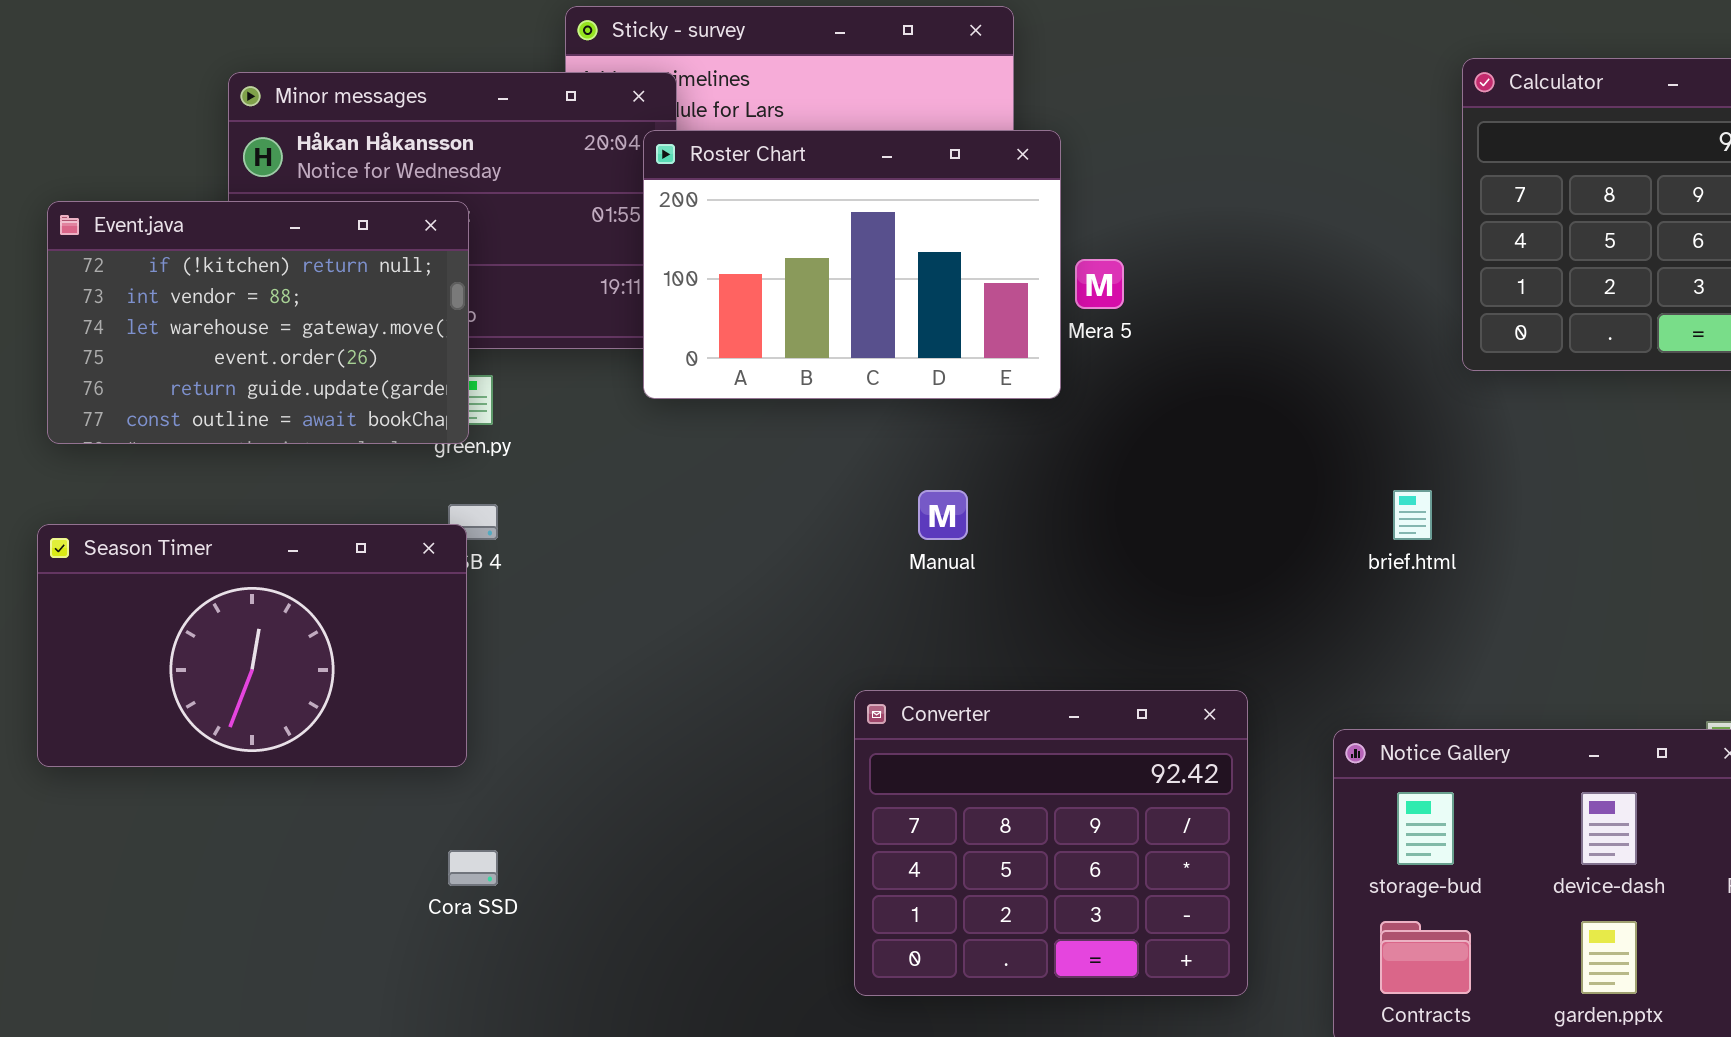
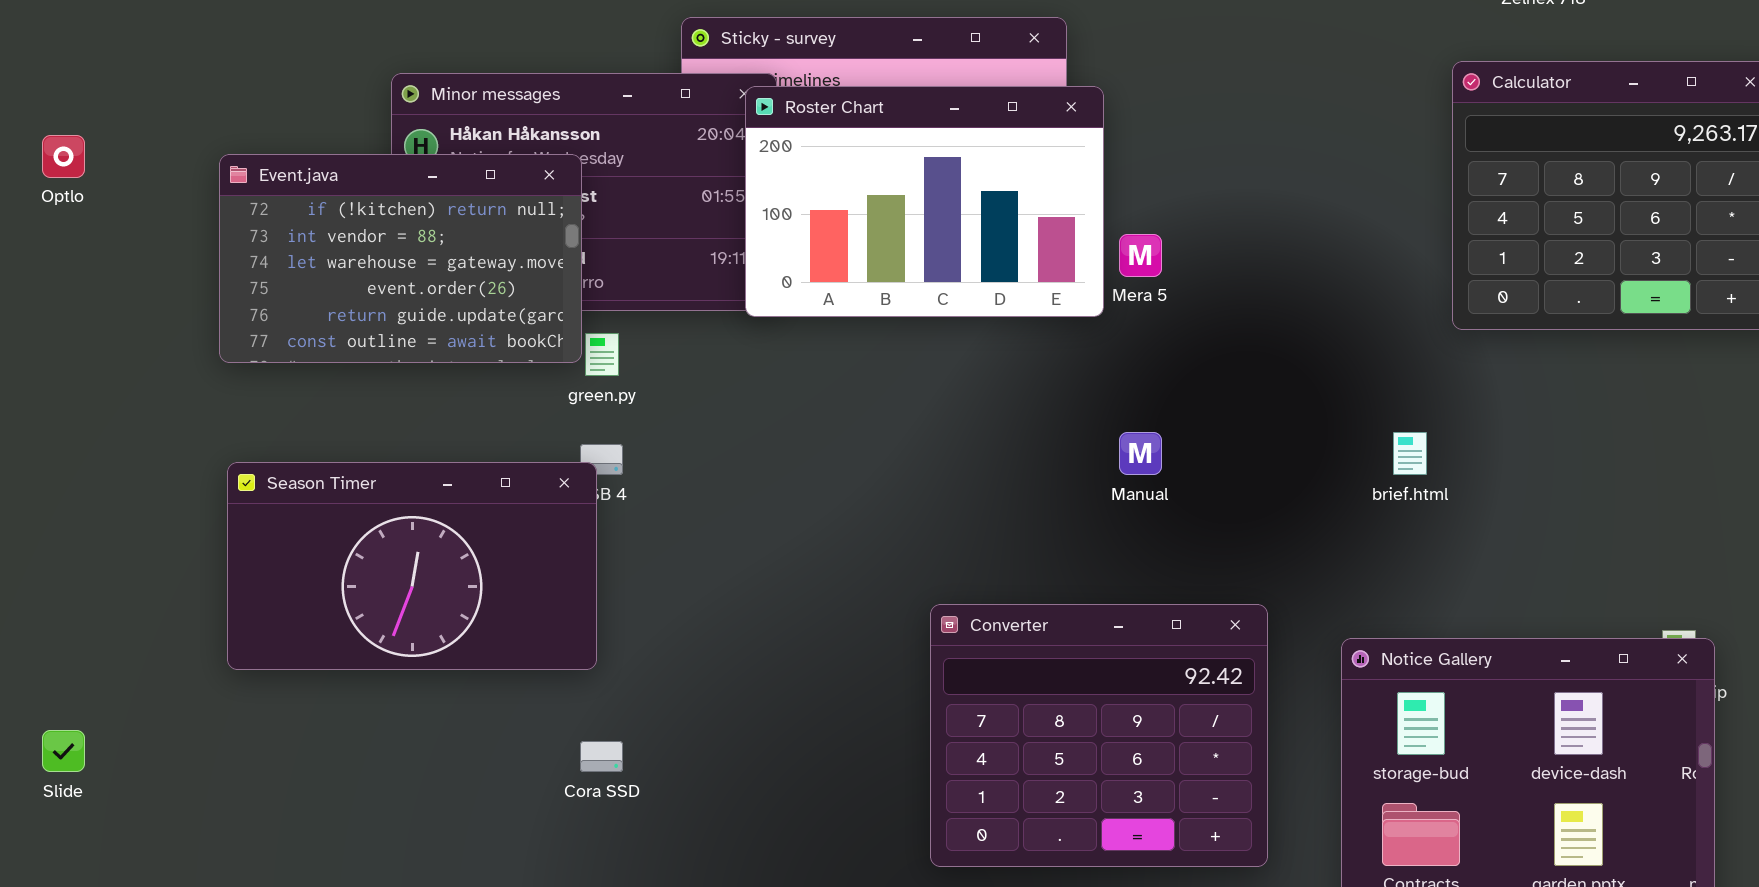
Roster Chart: [643,130,1061,399] -> [745,86,1104,317], moved
Event.java: [47,201,469,444] -> [219,154,582,363], moved
Manual: [918,490,968,540] -> [1119,432,1162,475], moved

